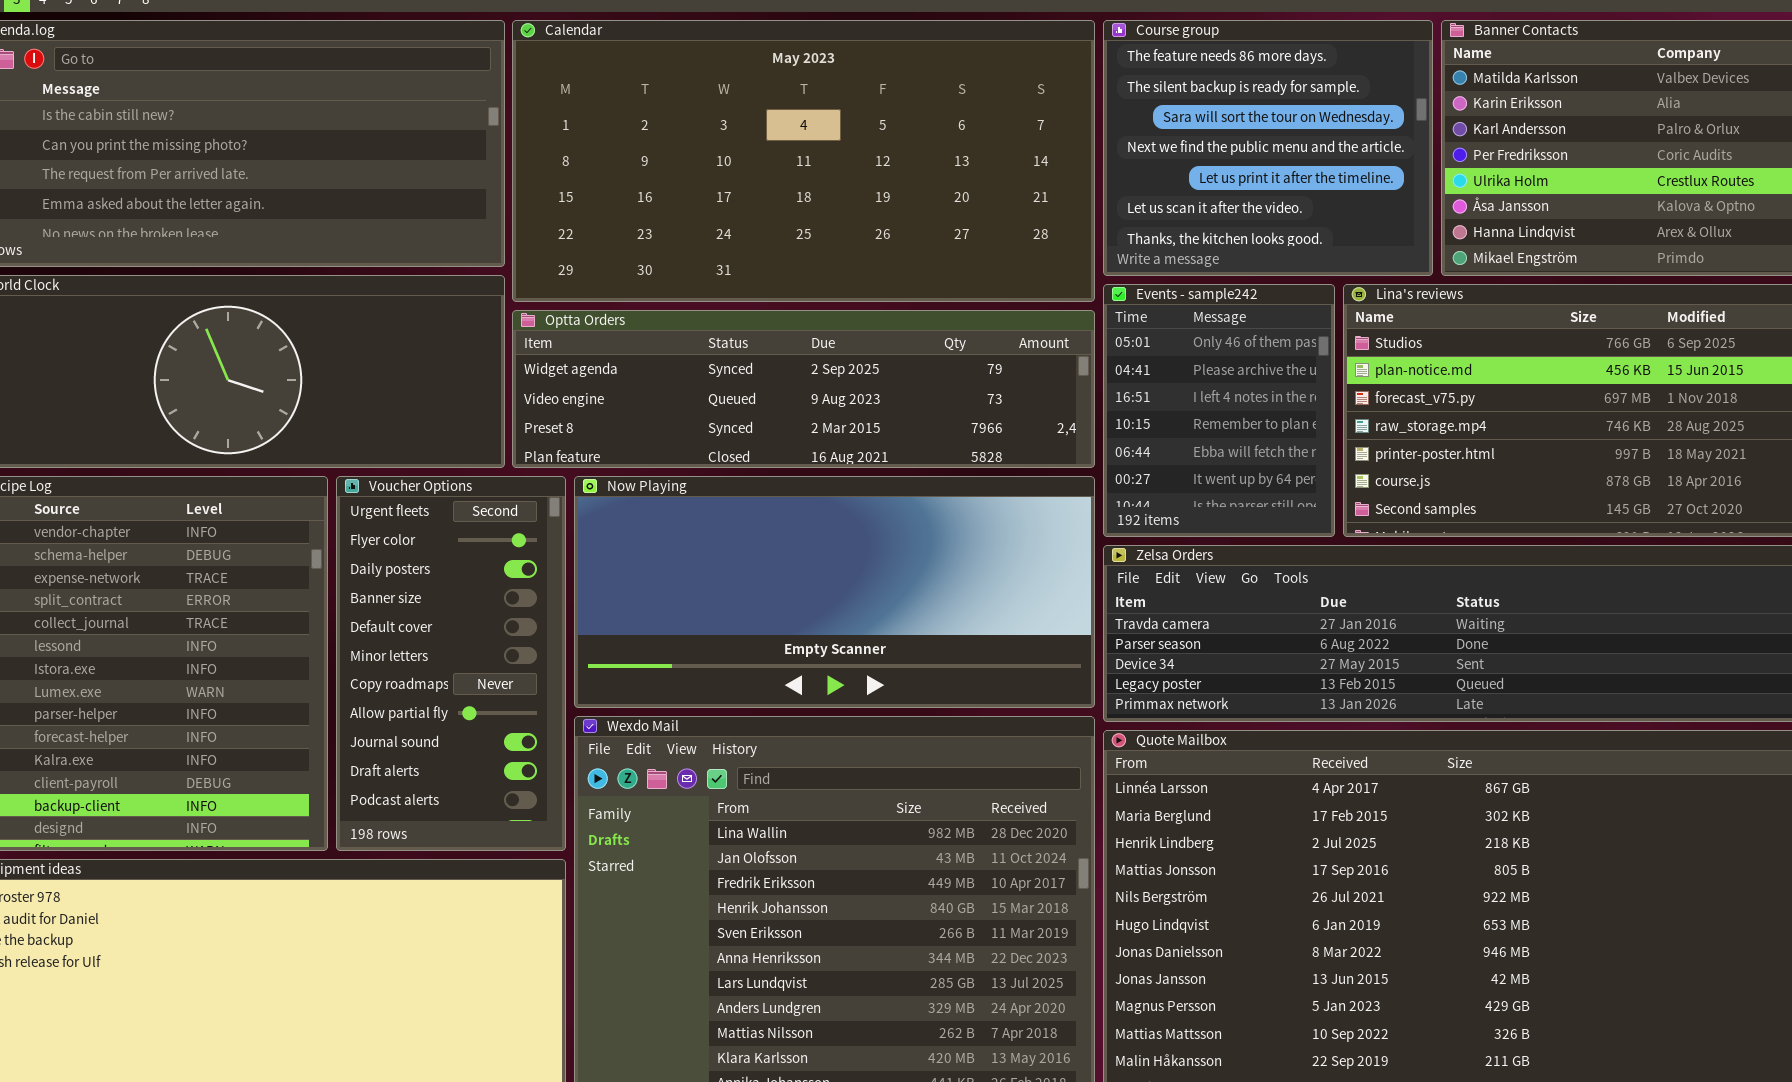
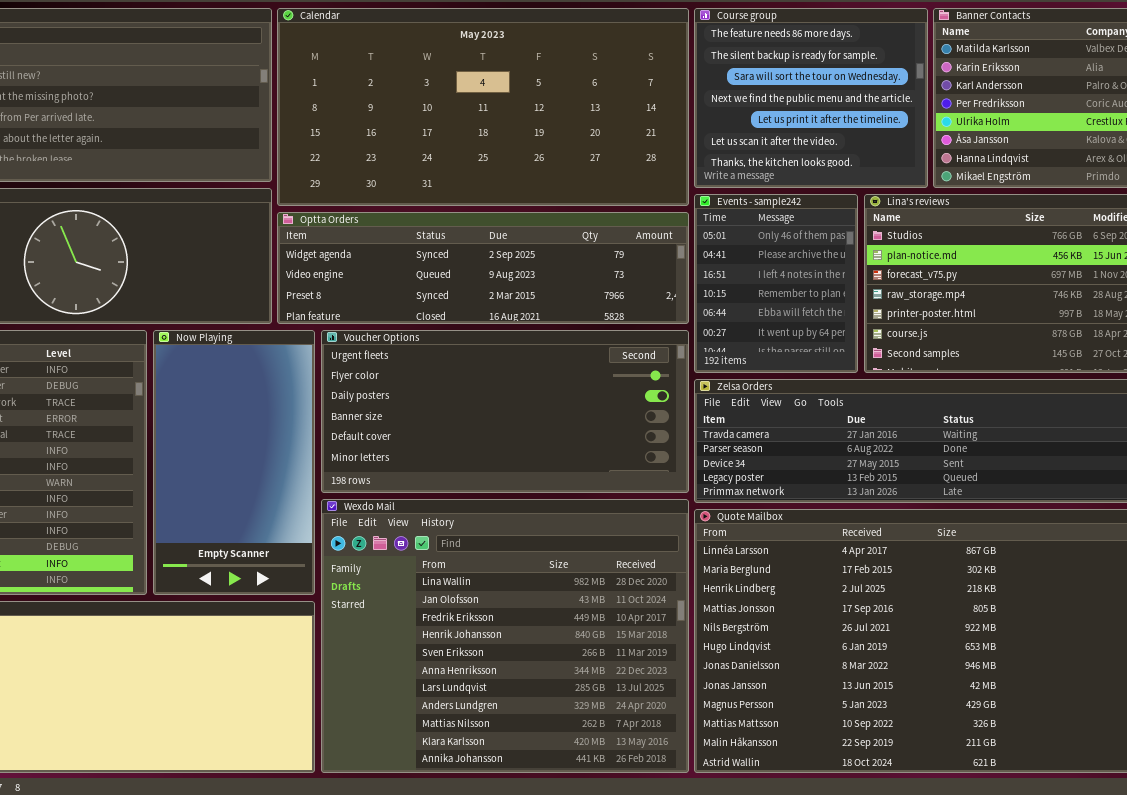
Voucher Options: [336,476,566,851] -> [321,330,689,493], moved, resized
Now Playing: [574,476,1095,708] -> [153,330,315,595], moved, resized

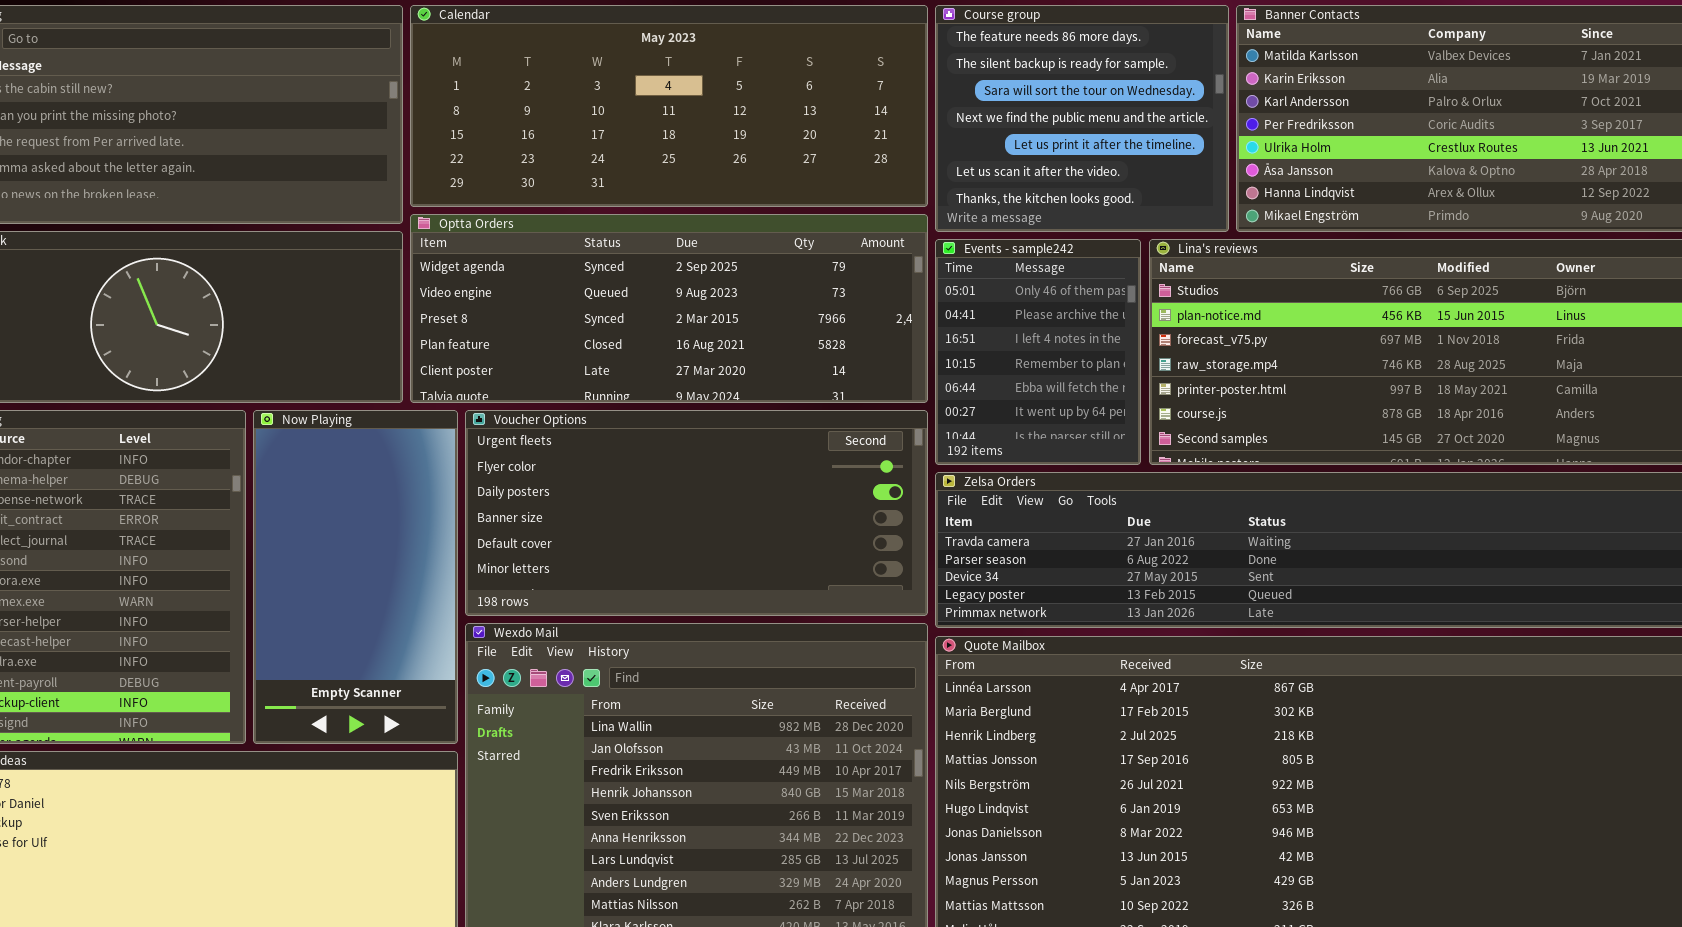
Calendar: [277,8,689,206] -> [410,5,928,207], resized
Optta Orders: [277,212,689,324] -> [410,214,928,403], resized

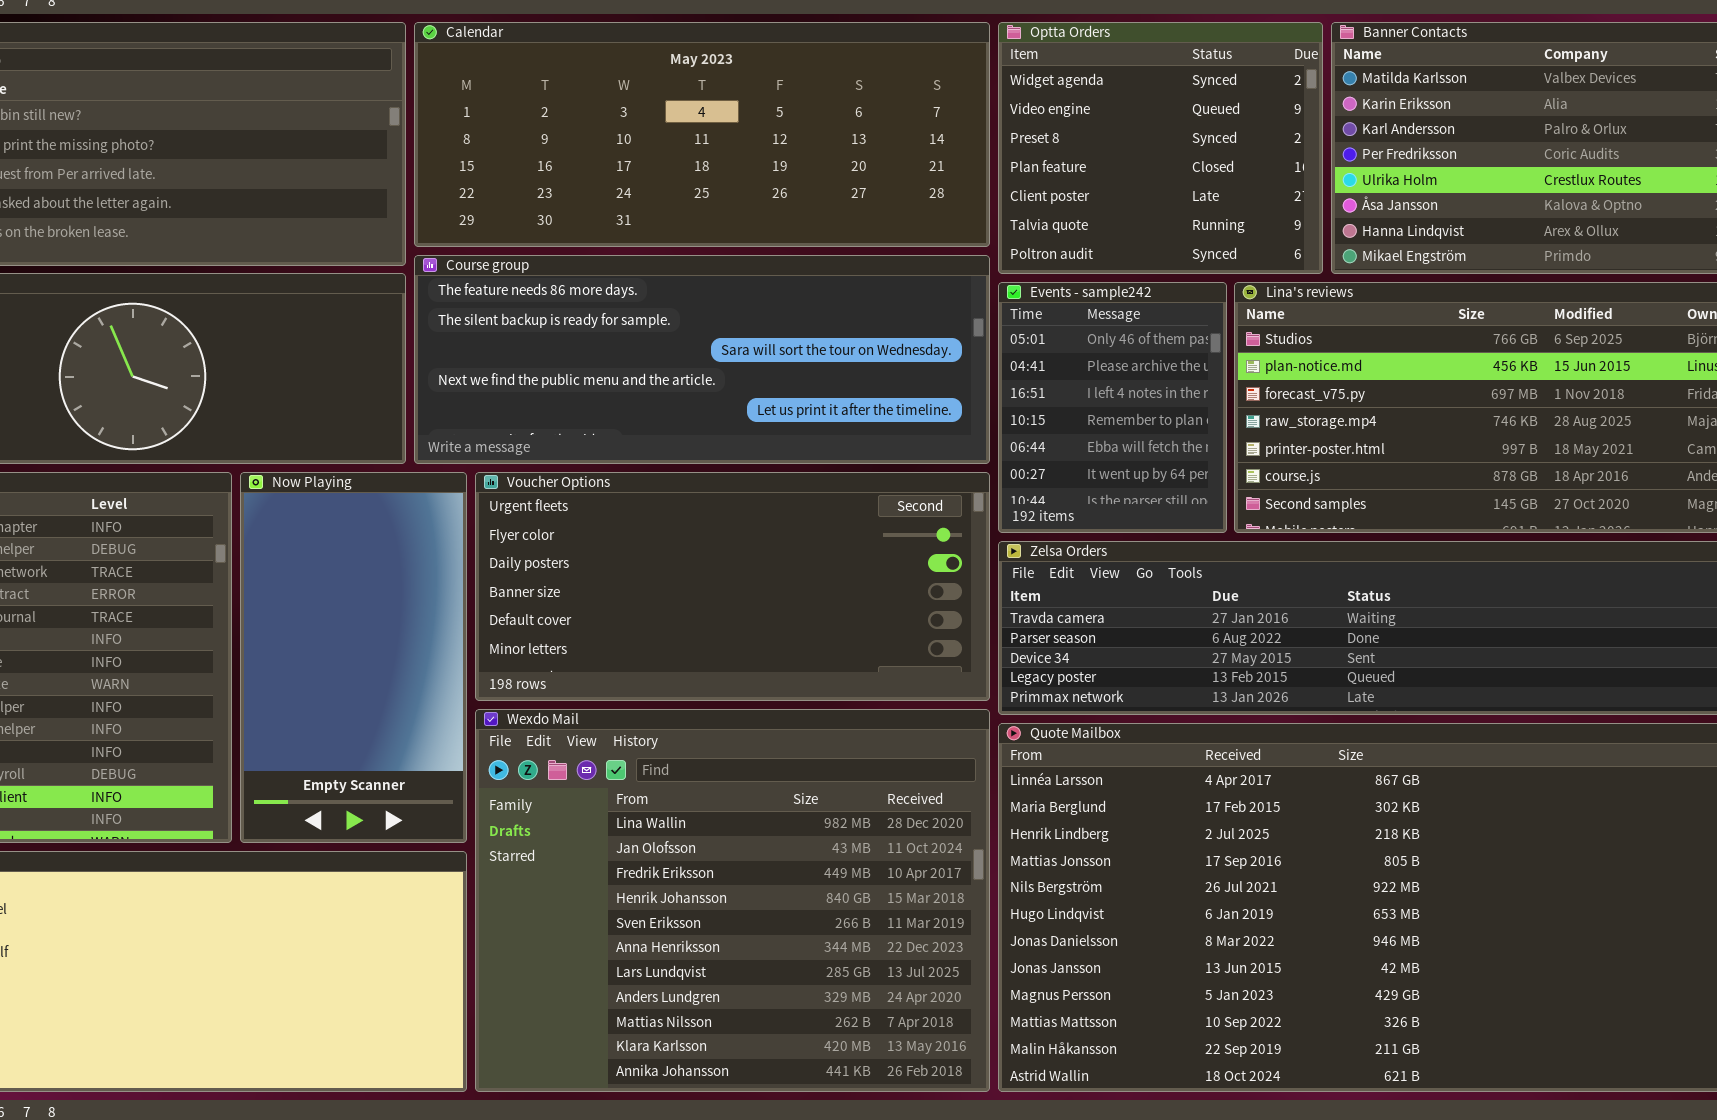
Course group: [935,5,1229,232] -> [414,255,990,464], moved, resized
Optta Orders: [410,214,928,403] -> [998,22,1323,274], moved, resized

